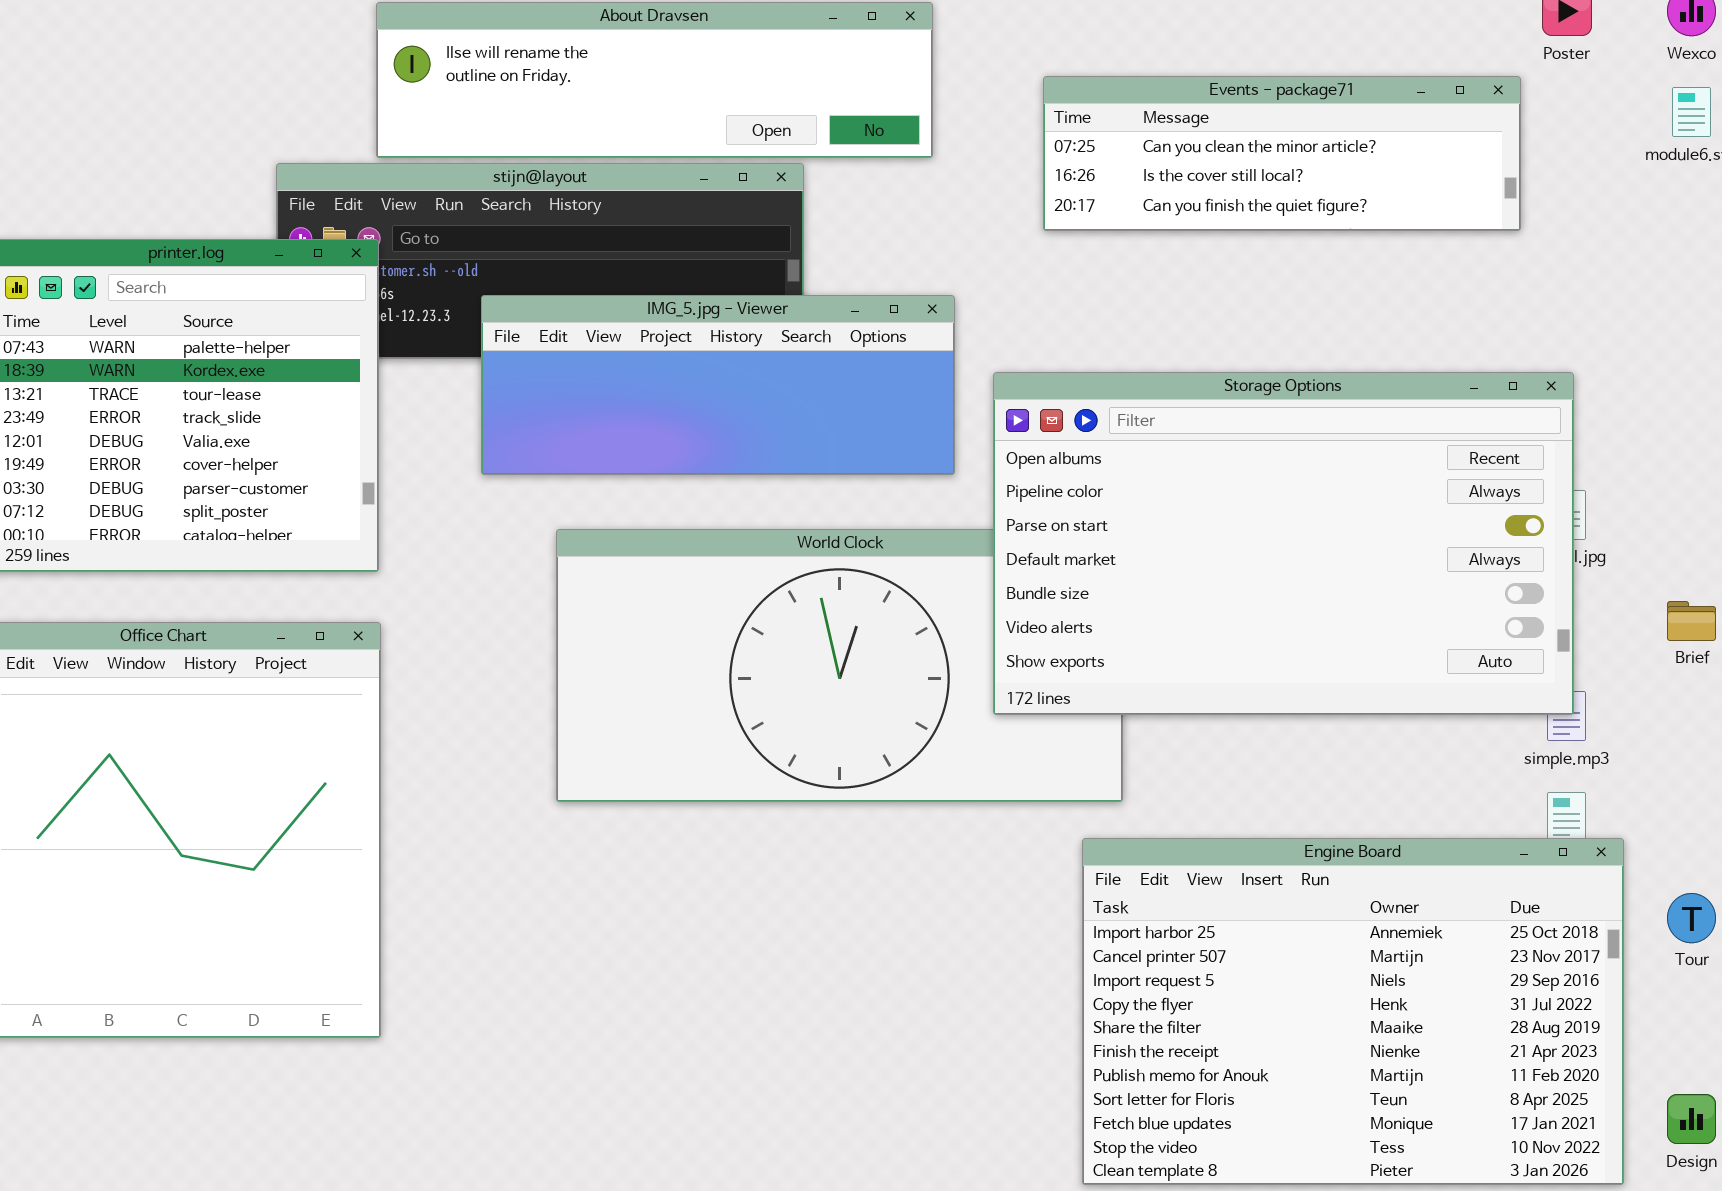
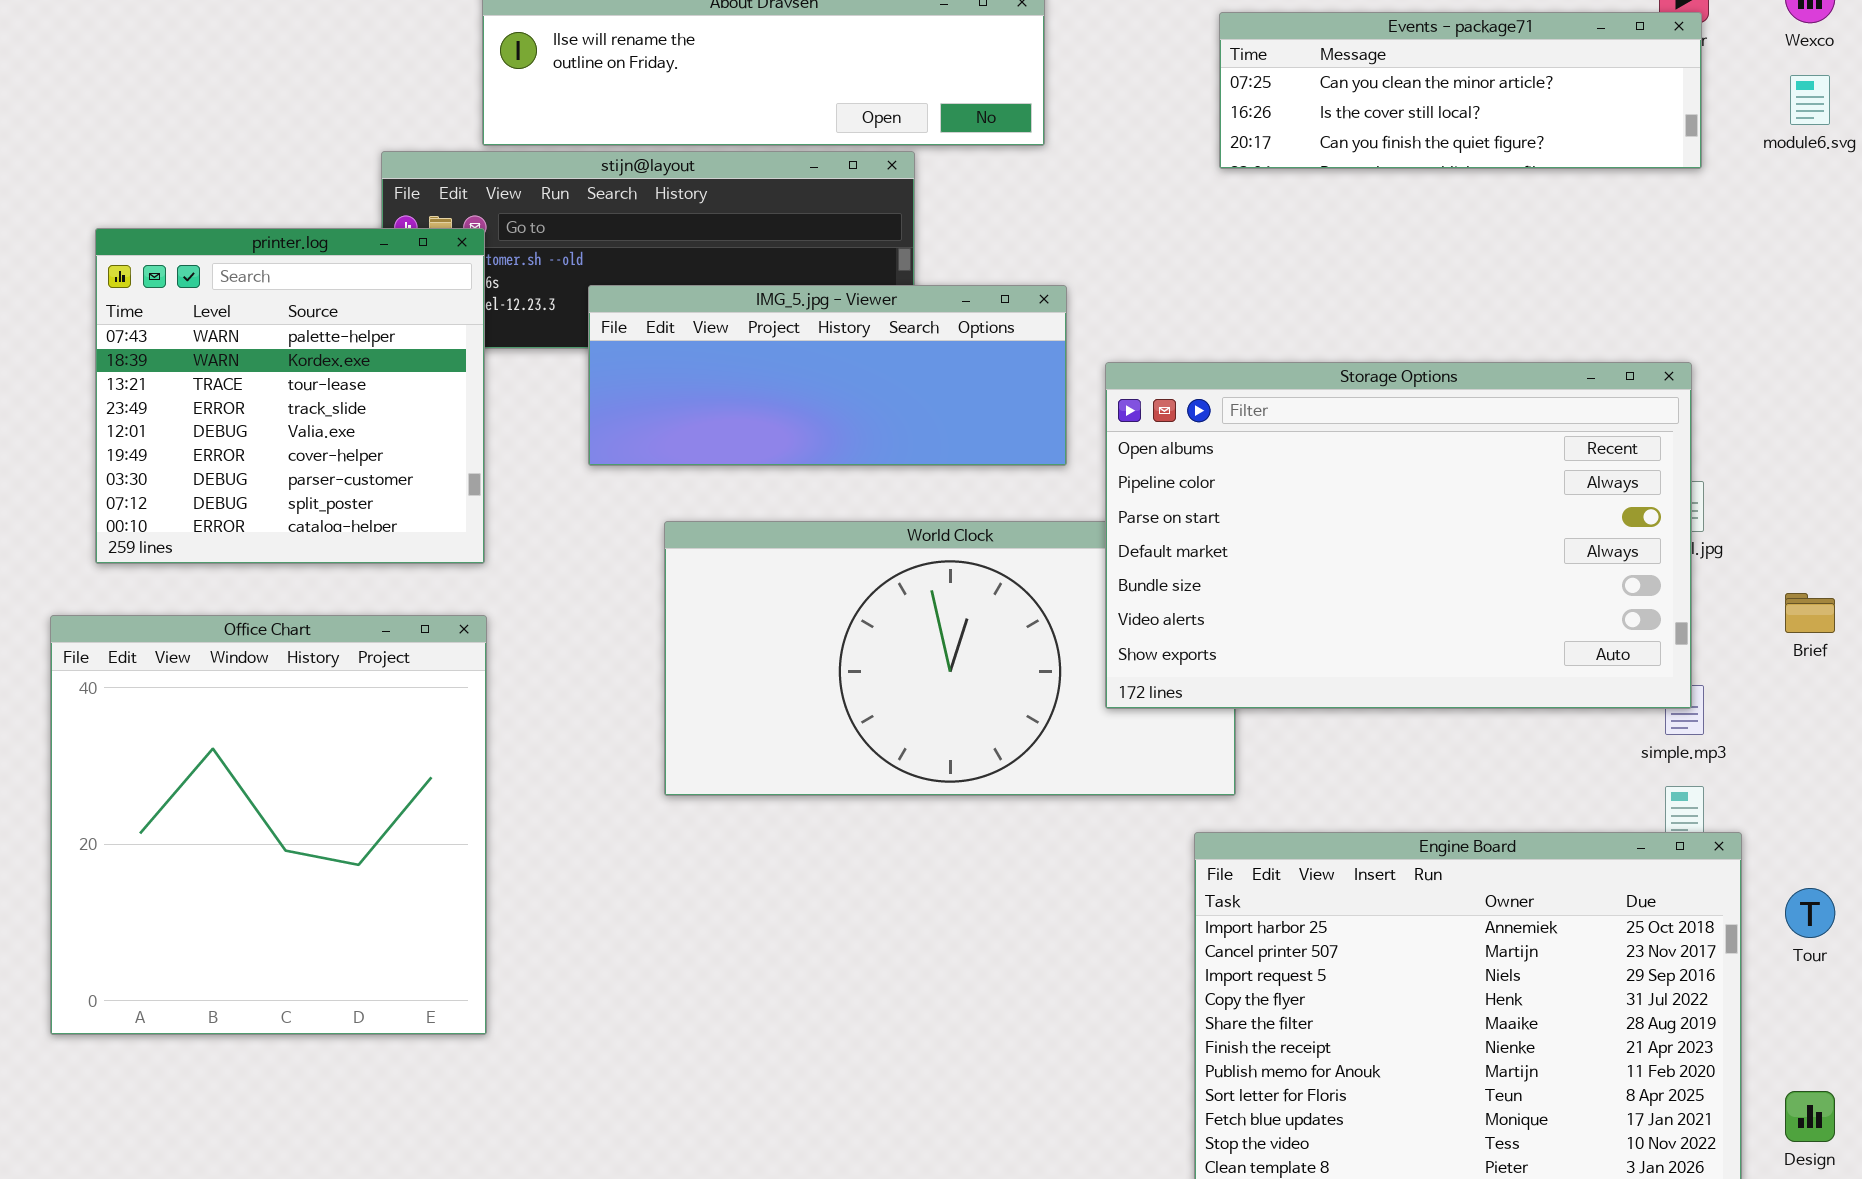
Events - package71: [1043,76,1521,231] -> [1219,12,1702,169], moved

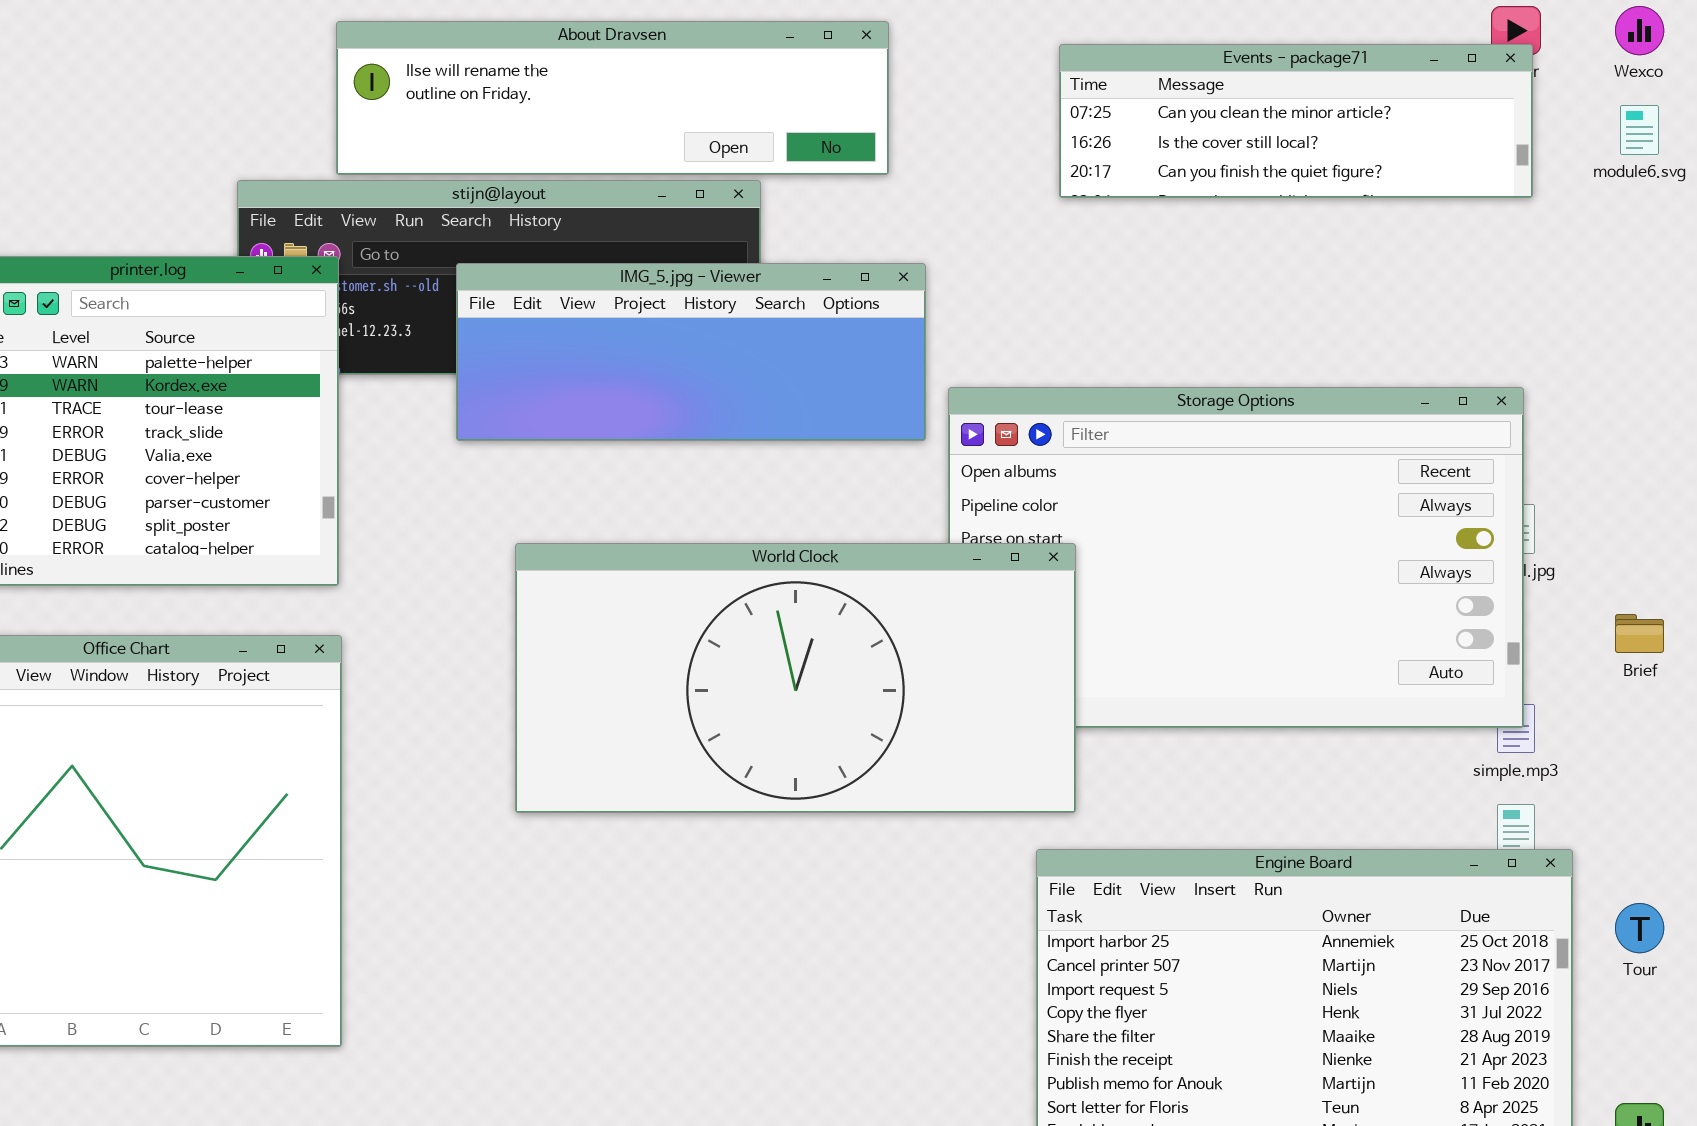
IMG_5.jpg - Viewer: [588,285,1067,466] -> [456,263,926,441], moved
World Clock: [664,521,1236,796] -> [515,543,1076,813], raised

